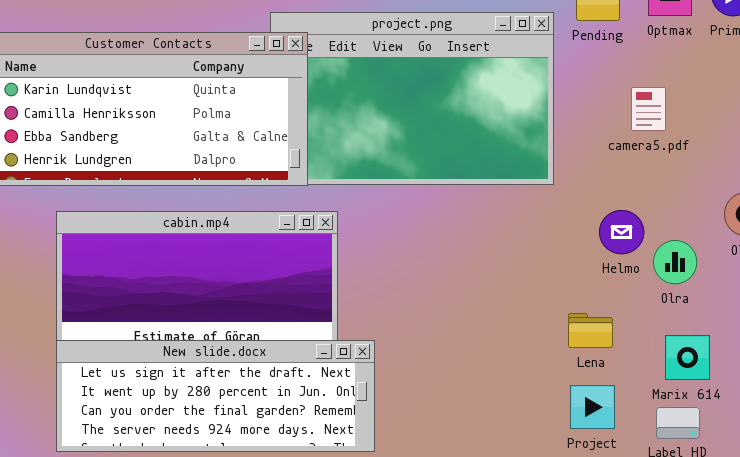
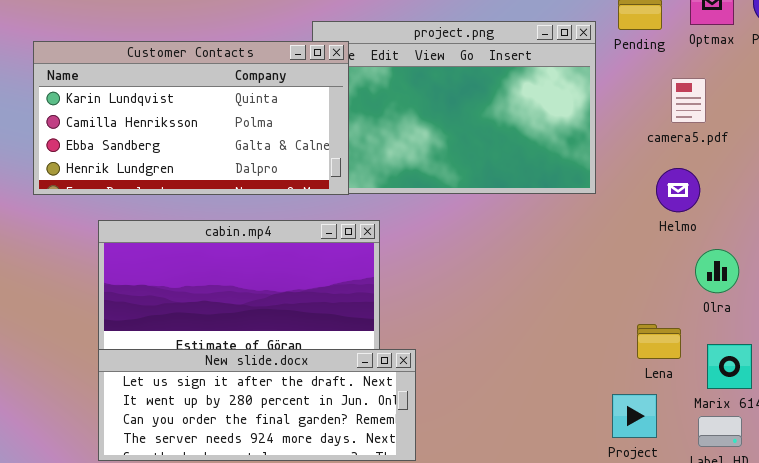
camera5.pdf: [631,87,666,131] -> [671,78,706,123], moved
Helmo: [599,210,644,254] -> [656,168,700,212], moved
Lena: [568,313,613,348] -> [637,324,681,359], moved

